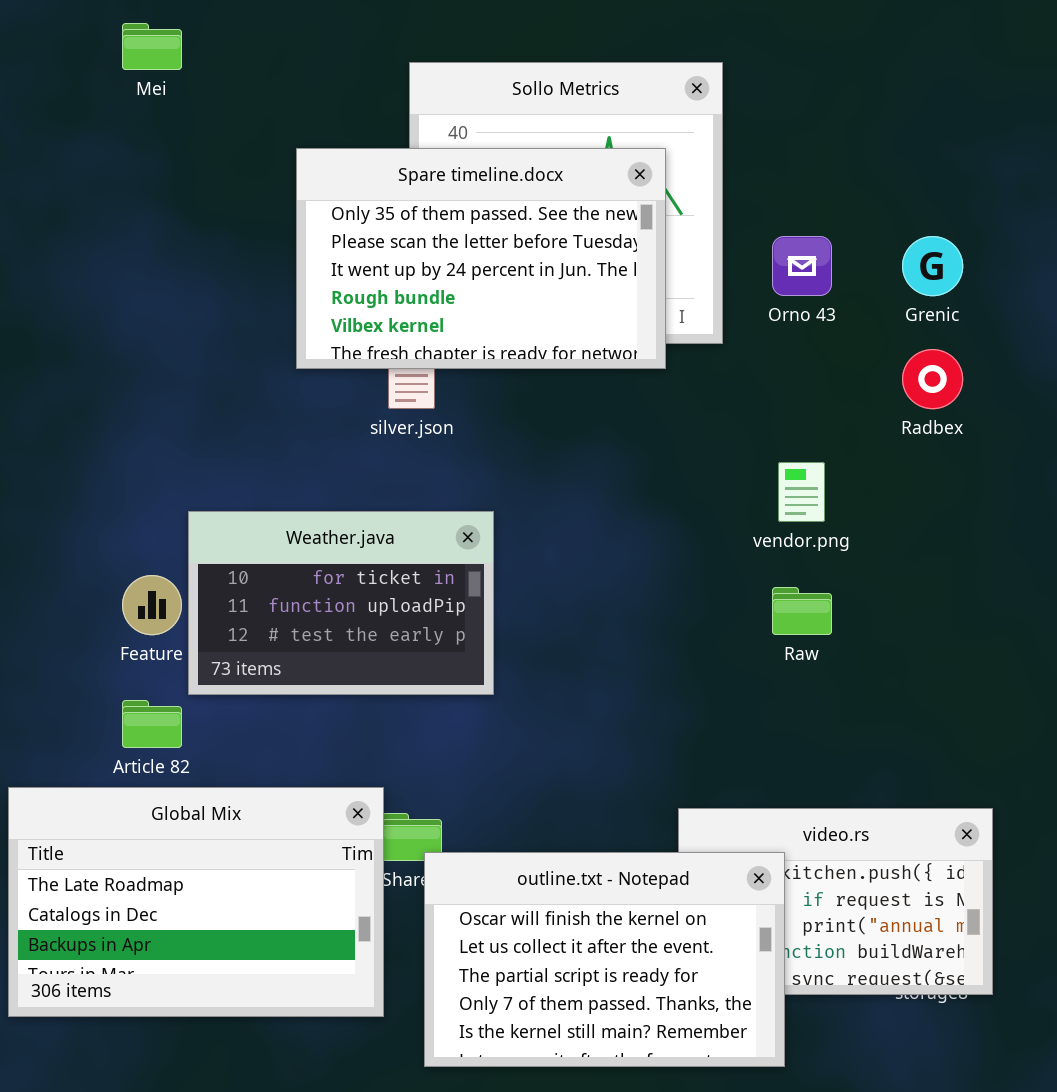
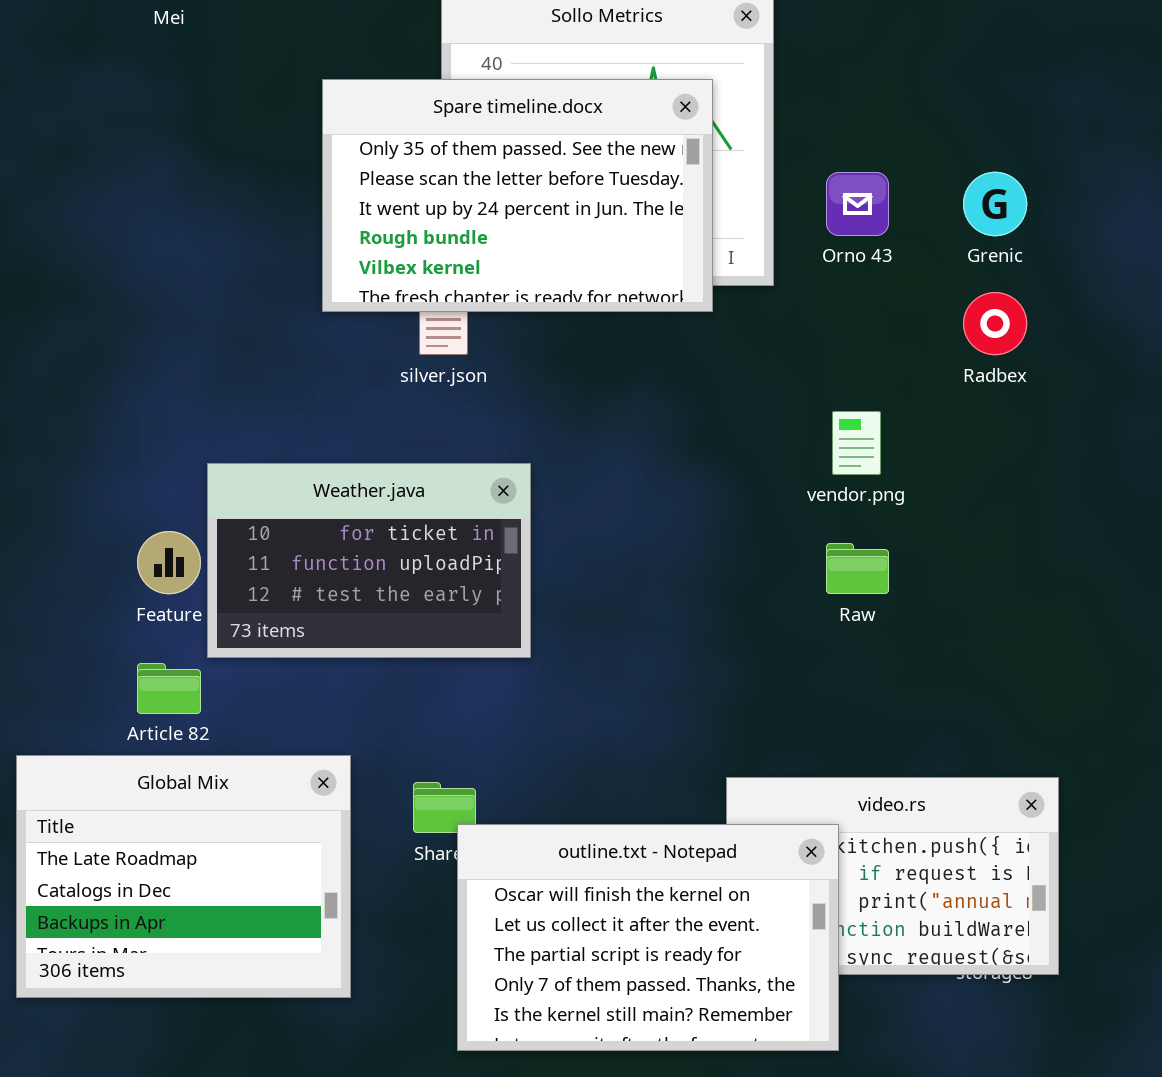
Global Mix: [8,787,384,1017] -> [16,755,351,998], resized

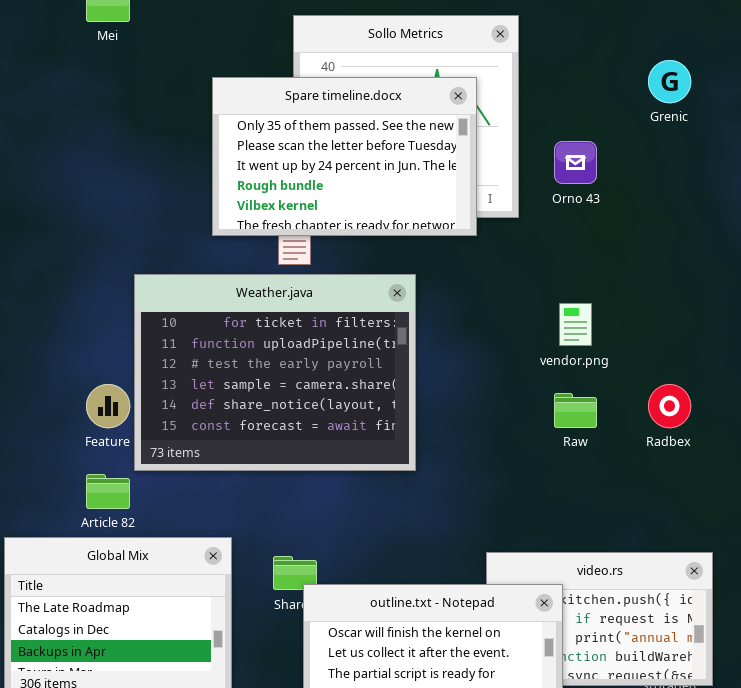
Grenic: [963,172,1027,236] -> [648,60,691,103], moved
Radbex: [963,292,1027,355] -> [648,384,691,428], moved
Weather.java: [207,463,531,658] -> [134,274,416,471], resized

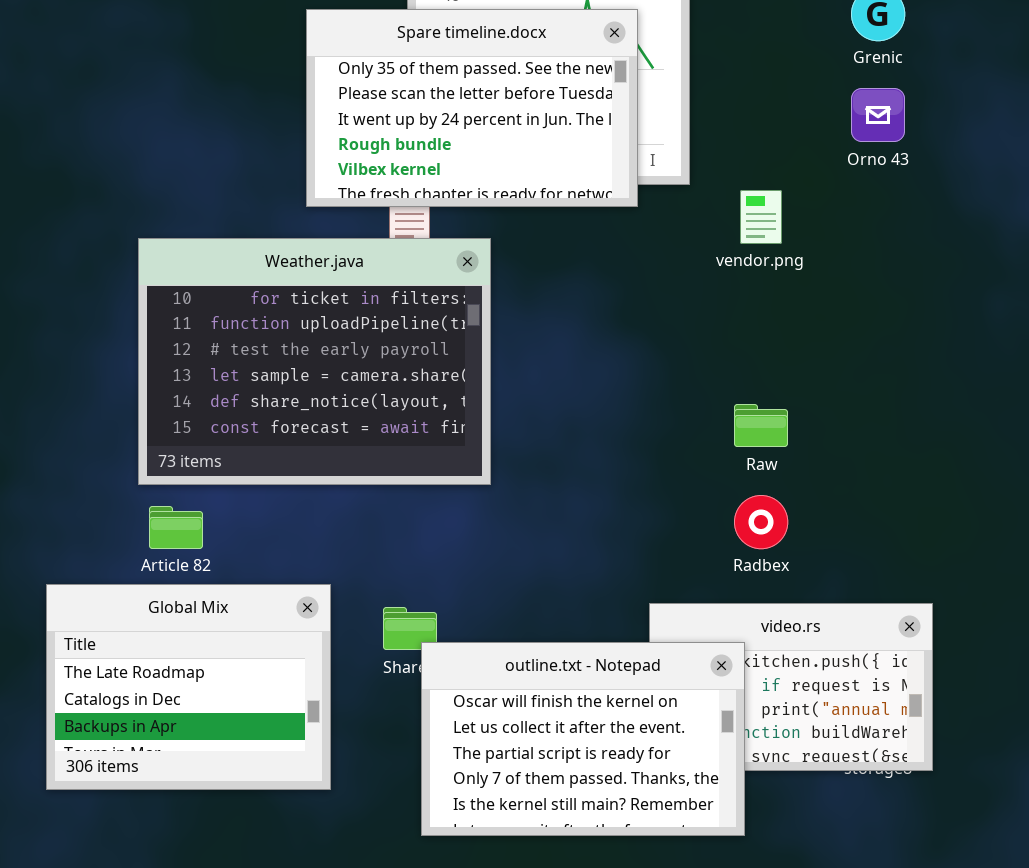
Orno 43: [554,141,597,184] -> [851,88,905,142], moved
Weather.java: [134,274,416,471] -> [138,238,491,485], moved
vendor.png: [559,303,592,346] -> [740,190,782,244], moved
Radbex: [648,384,691,428] -> [734,495,788,549], moved

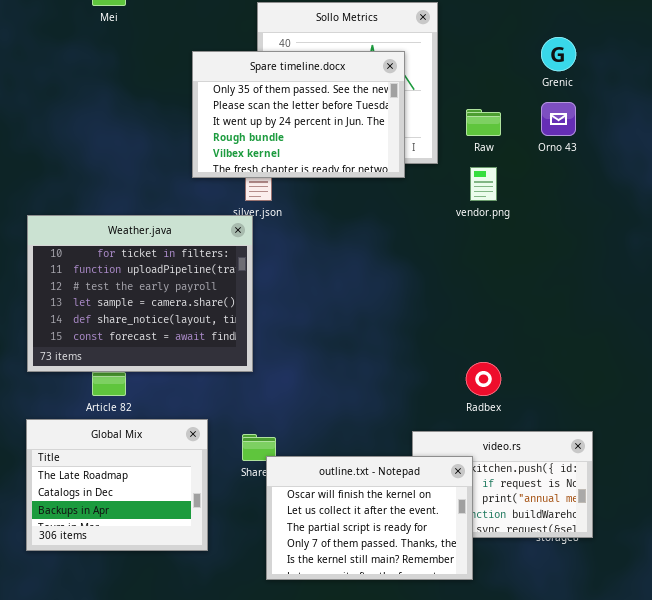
Weather.java: [138,238,491,485] -> [27,215,253,372], moved
Raw: [734,404,788,447] -> [466,109,501,136], moved

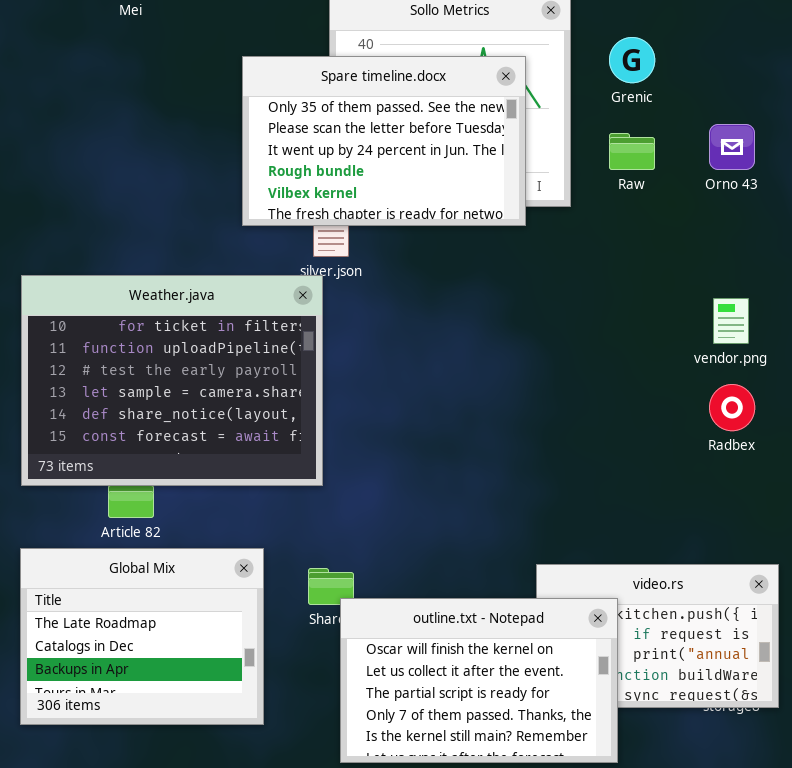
Grenic: [541,37,576,71] -> [609,37,655,83], moved
vendor.png: [470,167,497,201] -> [713,298,749,344], moved
Radbex: [466,362,501,396] -> [709,384,755,431], moved

